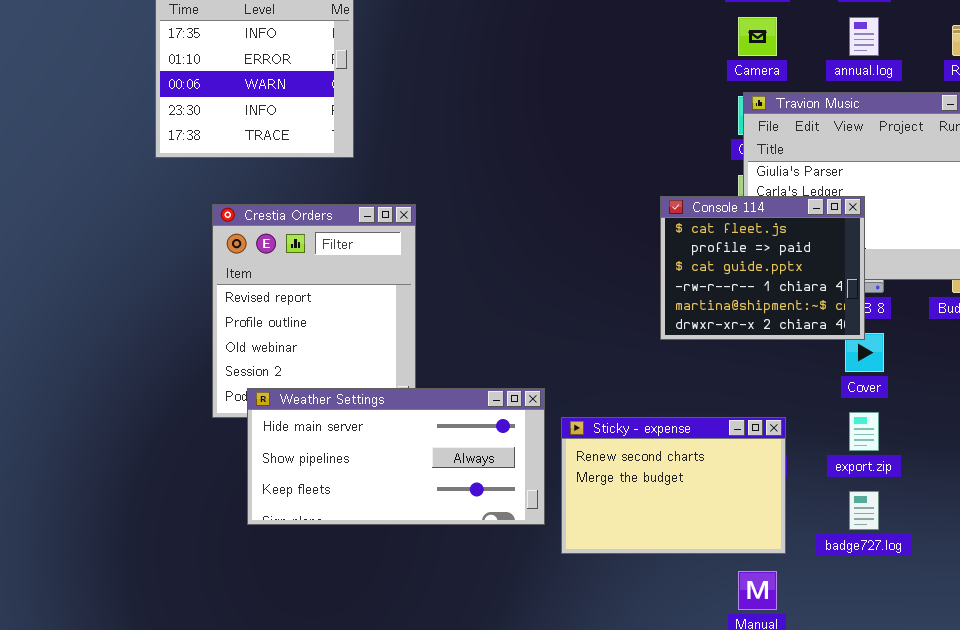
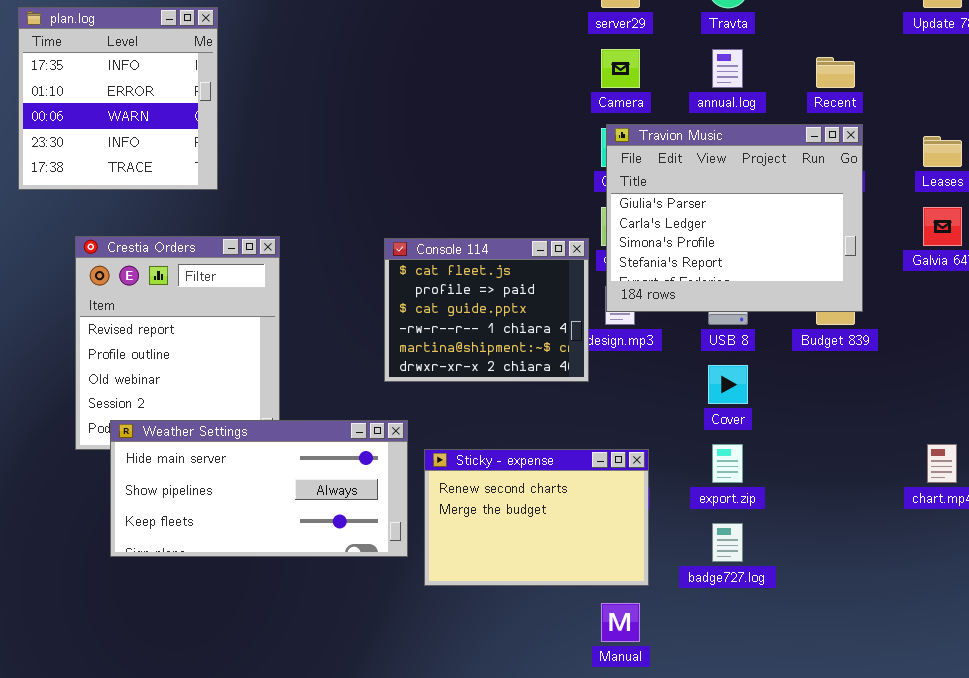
Console 114: [660,196,865,340] -> [384,238,589,382], moved

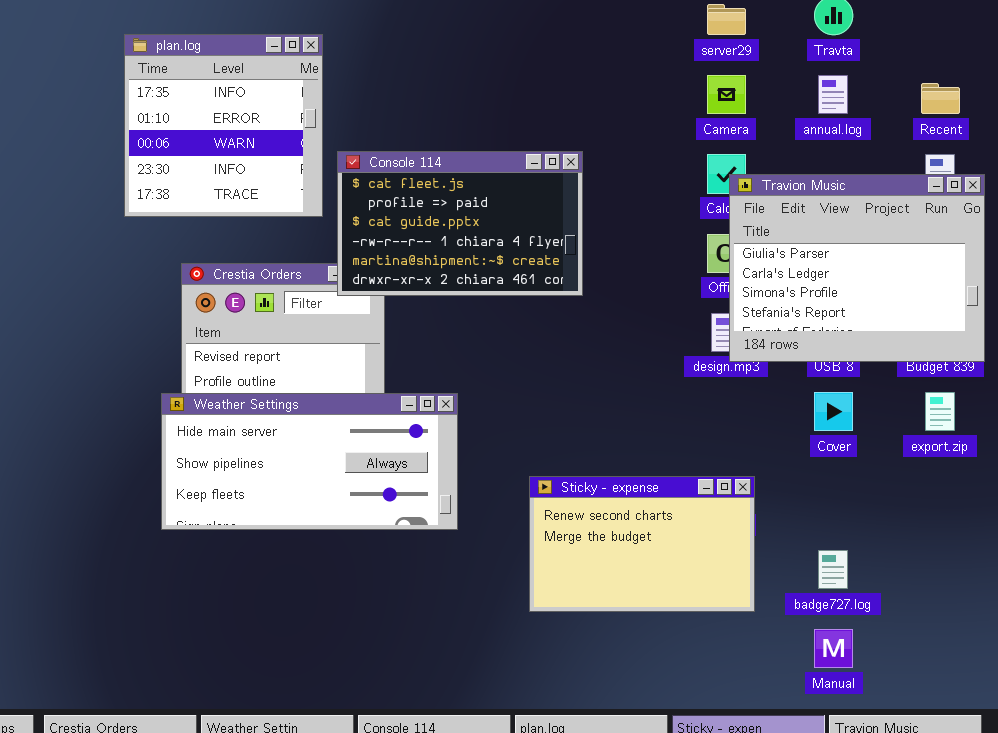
Travion Music: [606,124,863,312] -> [729,174,985,362], moved
Console 114: [384,238,589,382] -> [337,151,583,296], moved, resized
Weather Settings: [110,420,408,557] -> [161,393,458,530], moved
export.zip: [712,444,743,483] -> [925,392,955,431], moved
Manual: [601,603,640,642] -> [814,629,853,668], moved

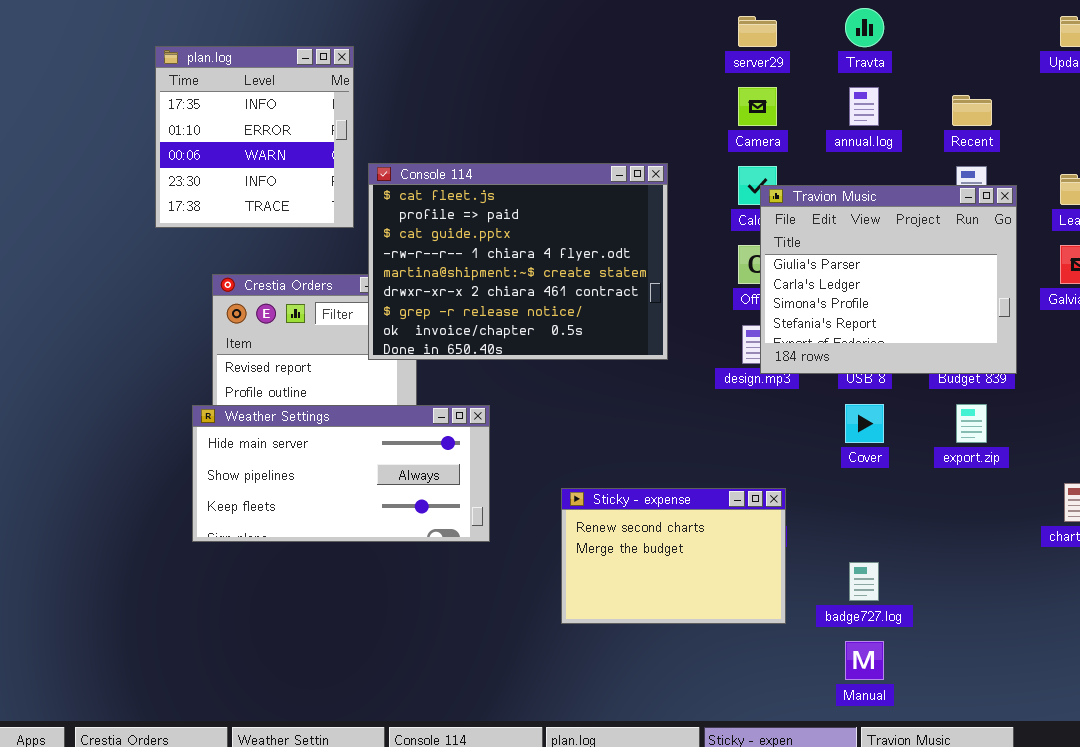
Console 114: [337,151,583,296] -> [368,163,668,360], resized

